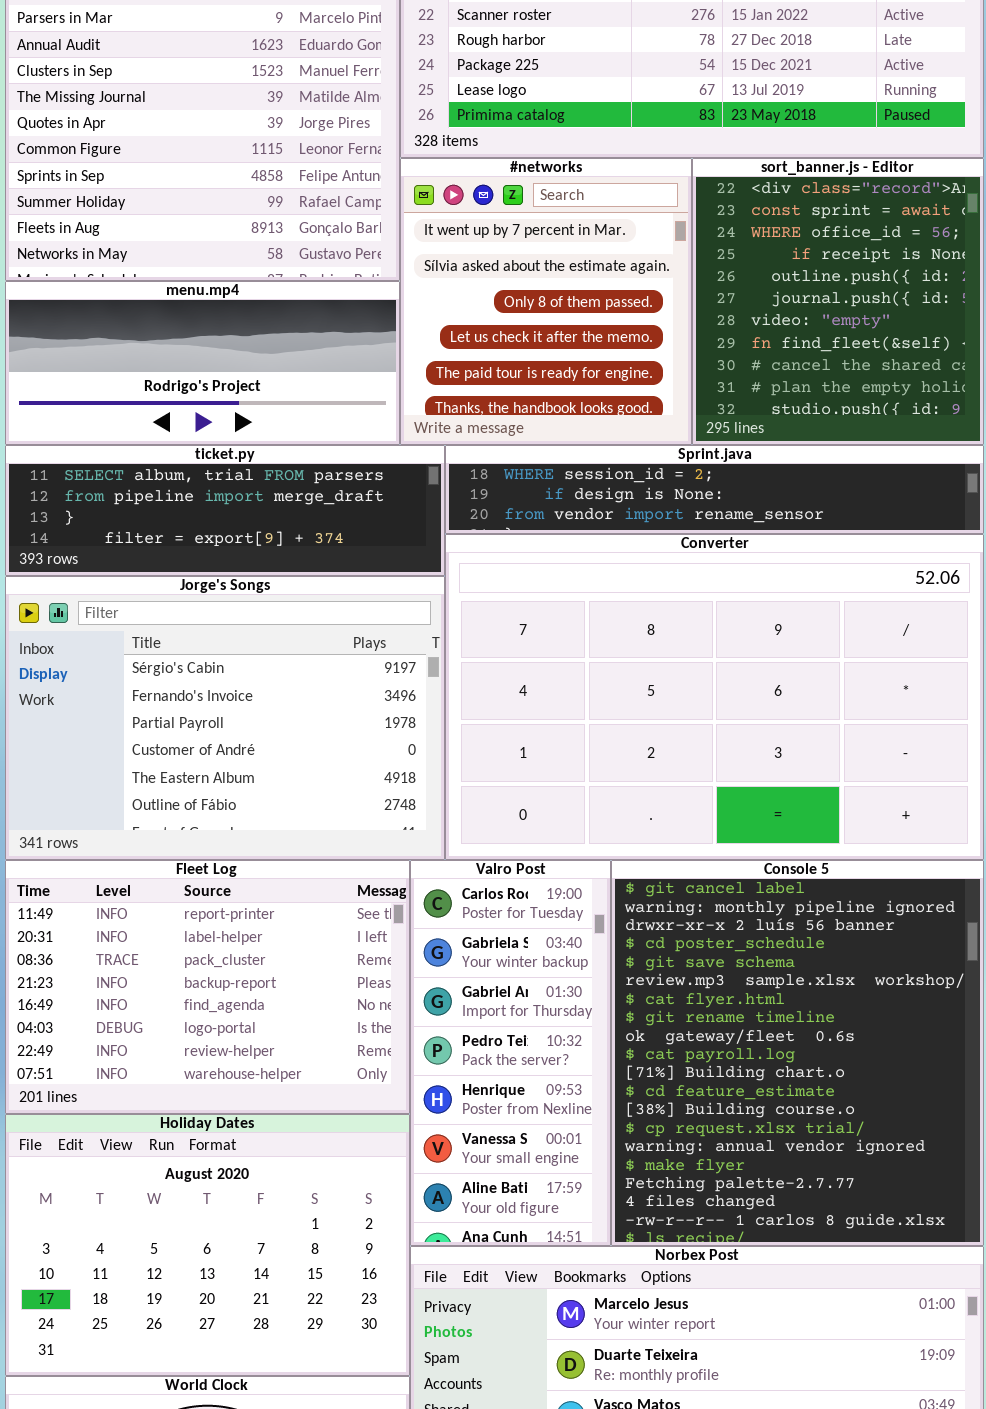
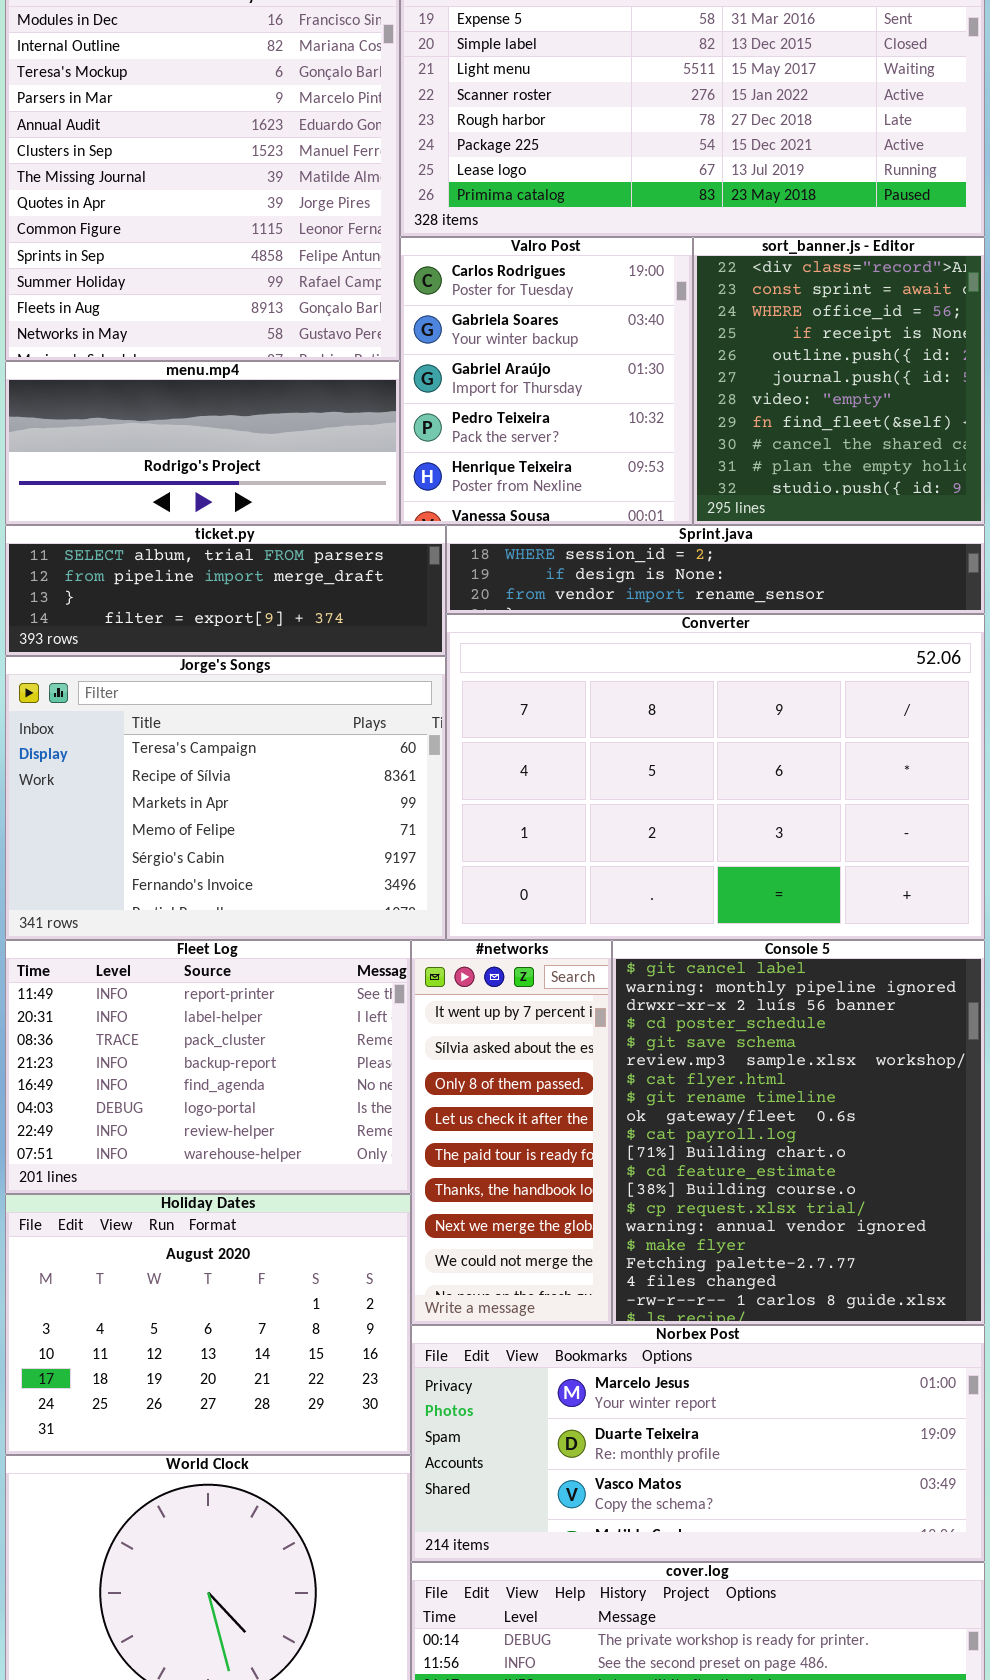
#networks: [400,158,692,445] -> [411,940,612,1325], moved, resized
Jorge's Songs: [5,576,445,860] -> [5,656,446,940], scrolled up 4 rows
Valro Post: [410,860,611,1246] -> [400,237,693,525], moved, resized

